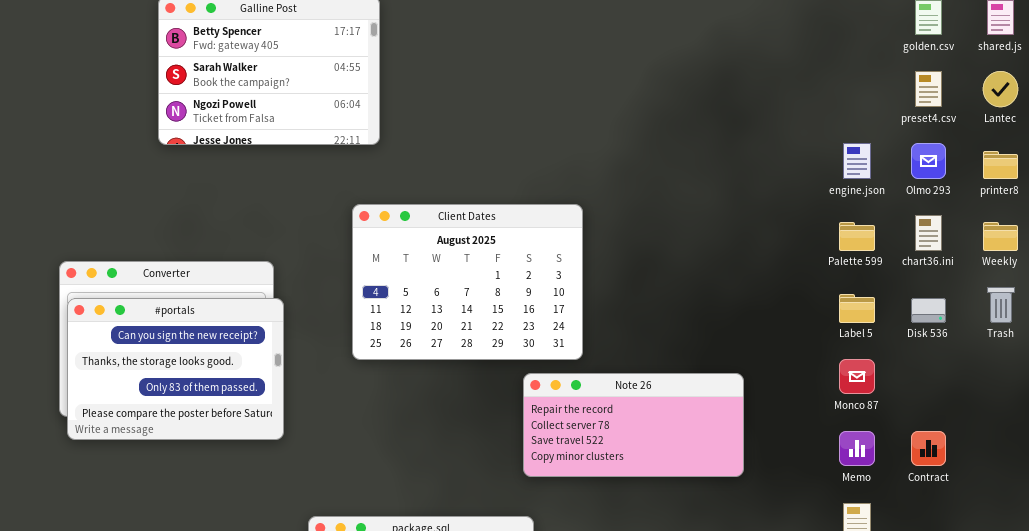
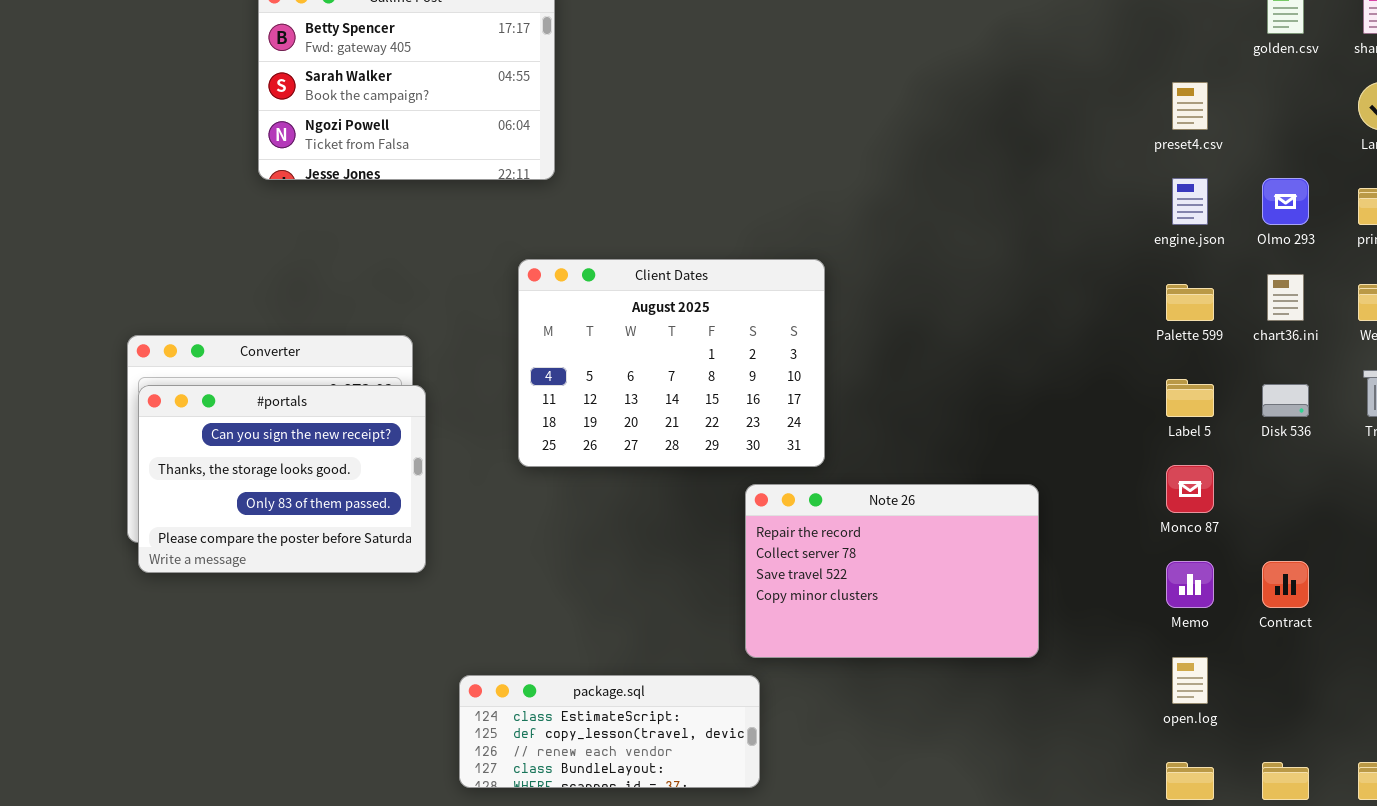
preset4.csv: [915,71,942,107] -> [1172,82,1208,130], moved
Note 26: [523,373,744,477] -> [745,484,1039,658], resized

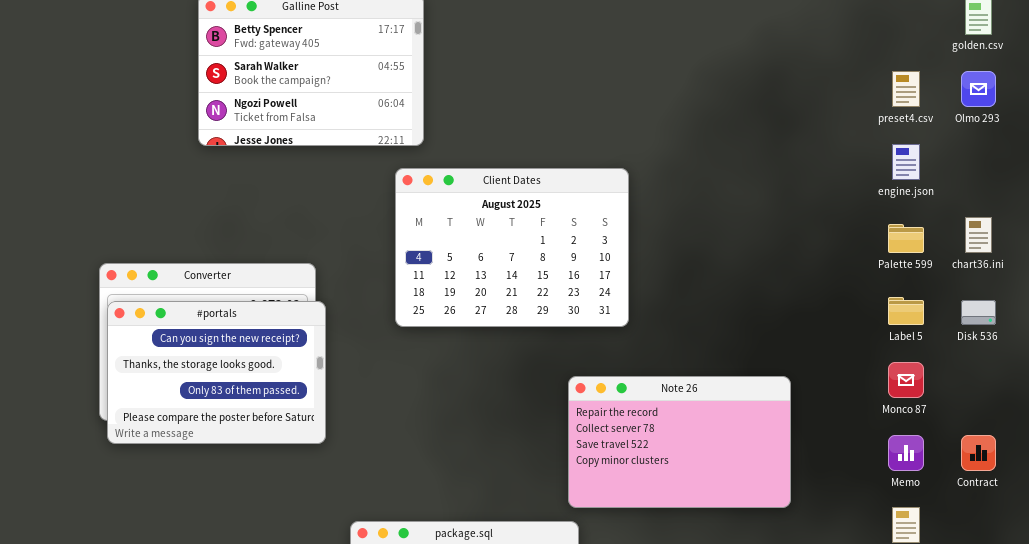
Olmo 293: [1262,178,1309,225] -> [961,71,996,107], moved
Client Dates: [518,259,825,467] -> [395,168,629,327], moved

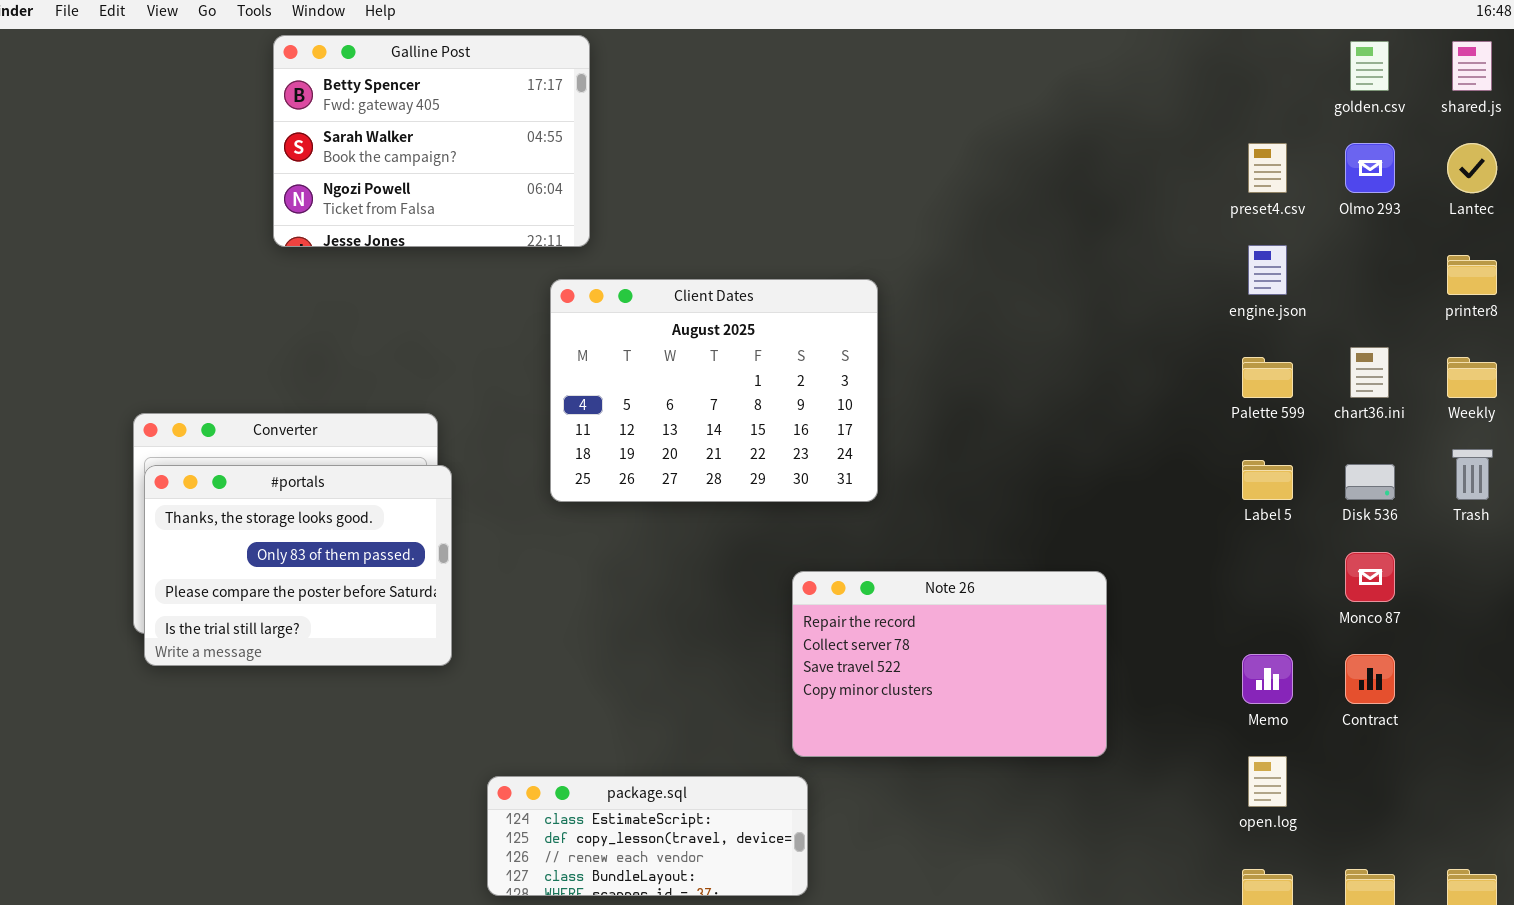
#portals: [107,301,326,444] -> [144,465,452,666], scrolled down 1 row
Monco 87: [888,362,924,398] -> [1345,552,1395,602], moved

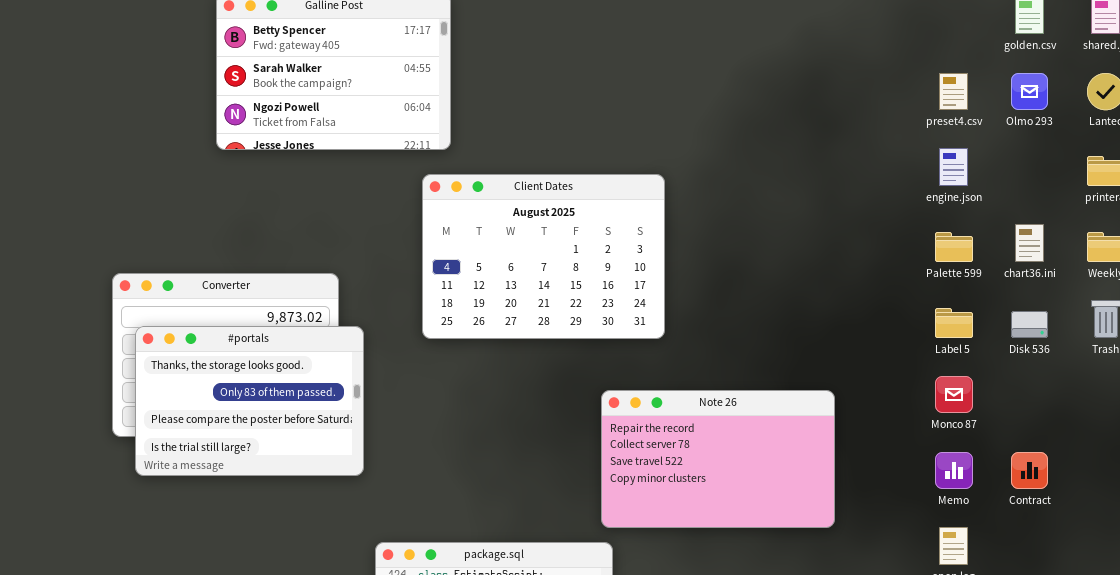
#portals: [144,465,452,666] -> [135,326,364,476], moved
Monco 87: [1345,552,1395,602] -> [935,376,973,413], moved

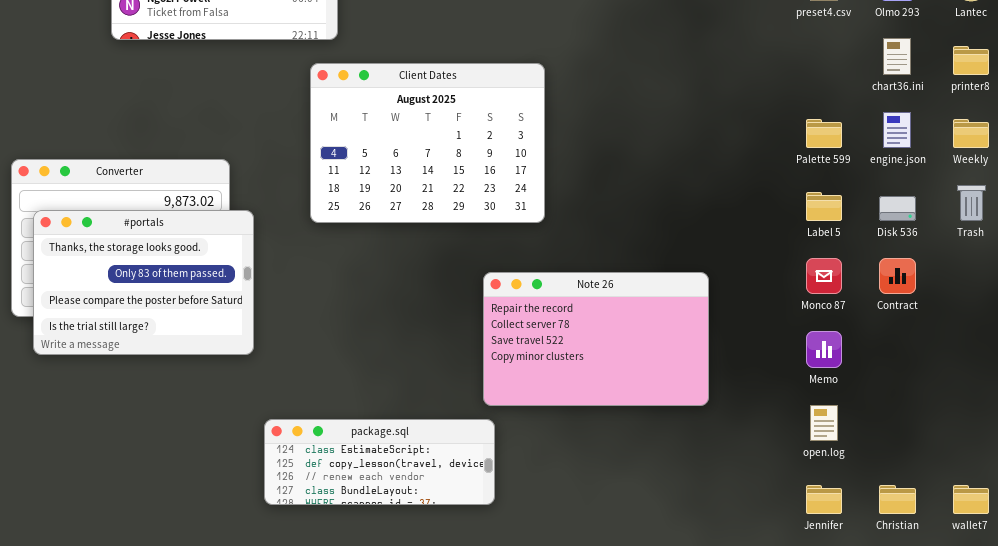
engine.json: [939,148,968,186] -> [883,112,911,148], moved
chart36.ini: [1015,224,1044,262] -> [883,38,911,75], moved
Contract: [1011,452,1048,489] -> [879,258,916,294], moved

